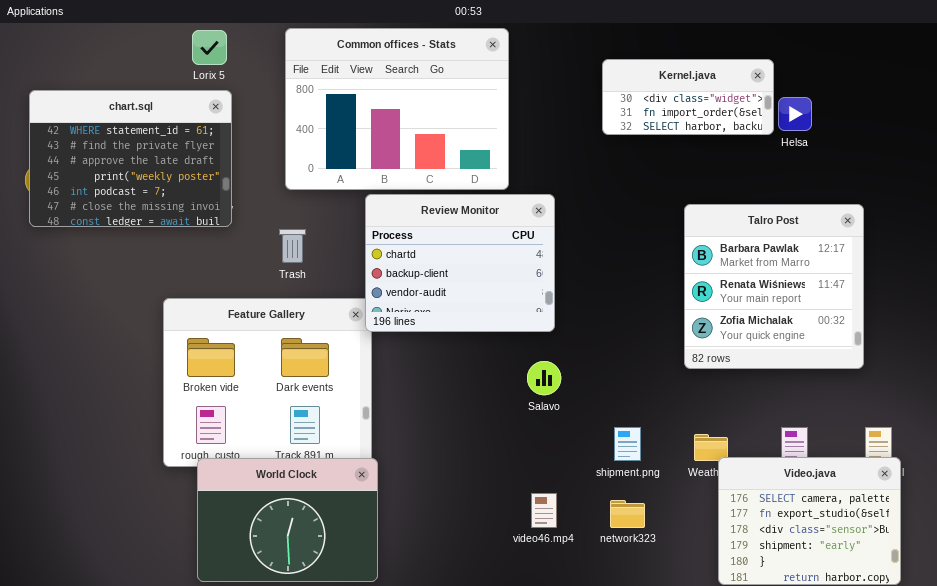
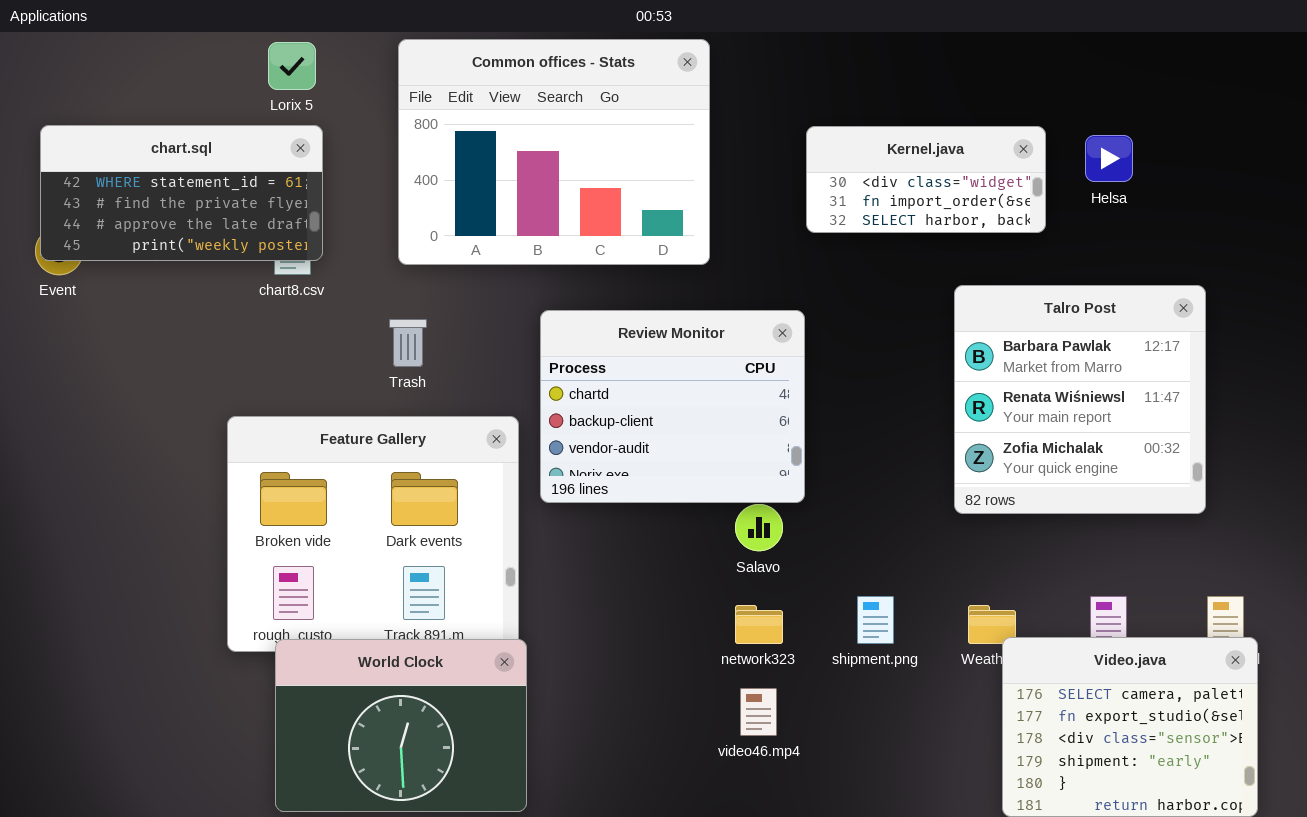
Kernel.java: [602,59,774,135] -> [806,126,1046,233], moved
chart.sql: [29,90,232,227] -> [40,125,323,261], resized
Review Monitor: [365,194,555,332] -> [540,310,805,503], moved
network323: [610,500,645,528] -> [735,605,783,644], moved

